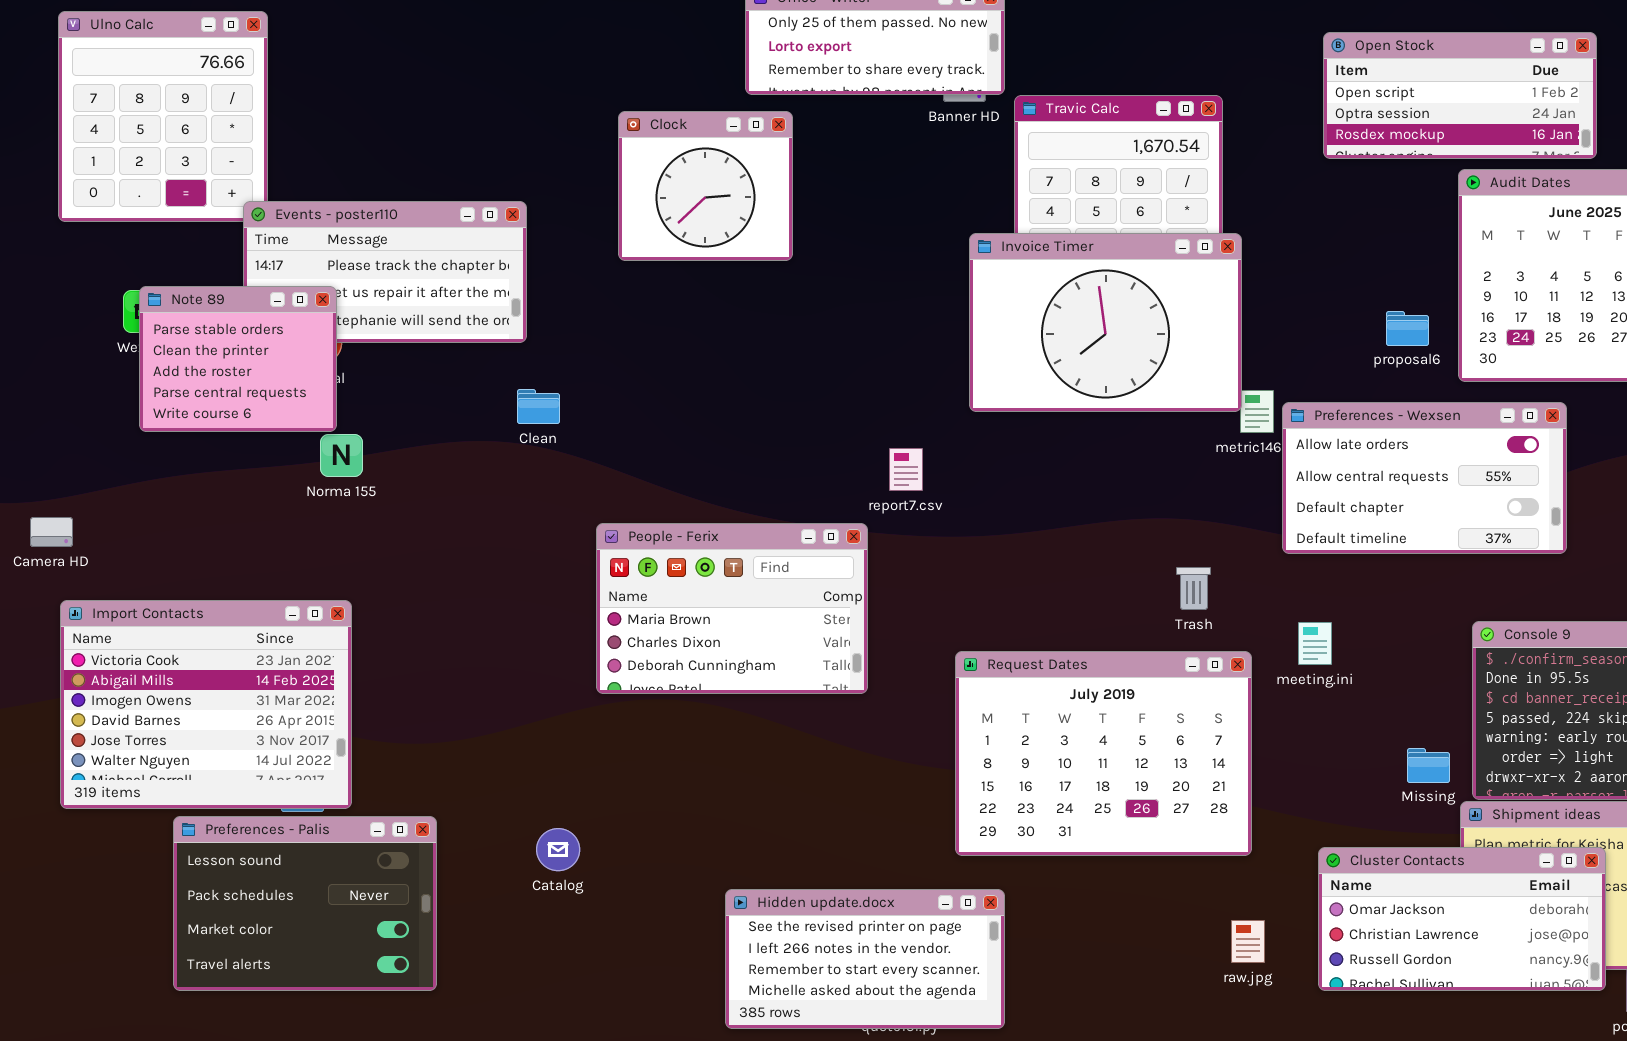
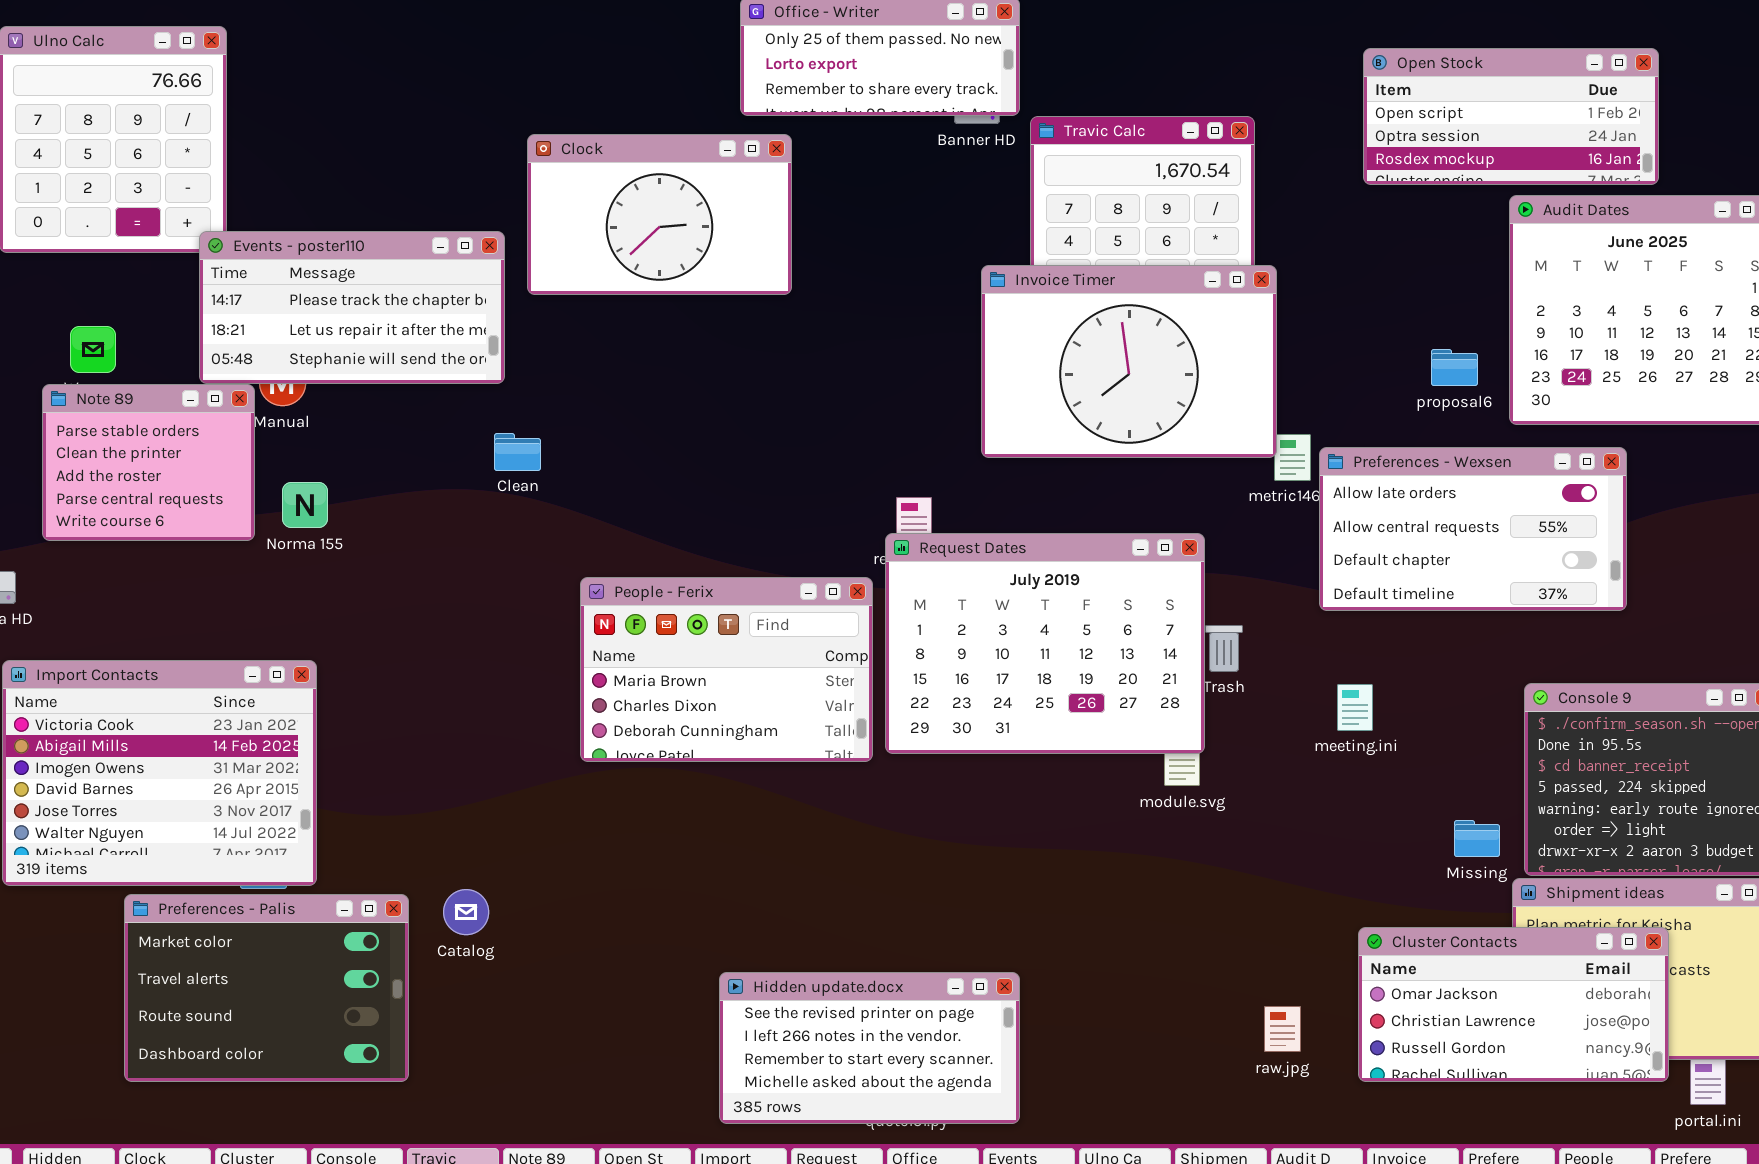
Clock: [618,111,793,261] -> [527,134,792,295], resized
Note 89: [139,286,337,432] -> [42,384,255,541], moved
Request Dates: [955,651,1252,856] -> [885,533,1205,754], moved
Preferences - Palis: [173,816,437,991] -> [124,894,409,1082], scrolled down 2 rows
Catalog: [536,828,580,871] -> [443,889,489,935], moved

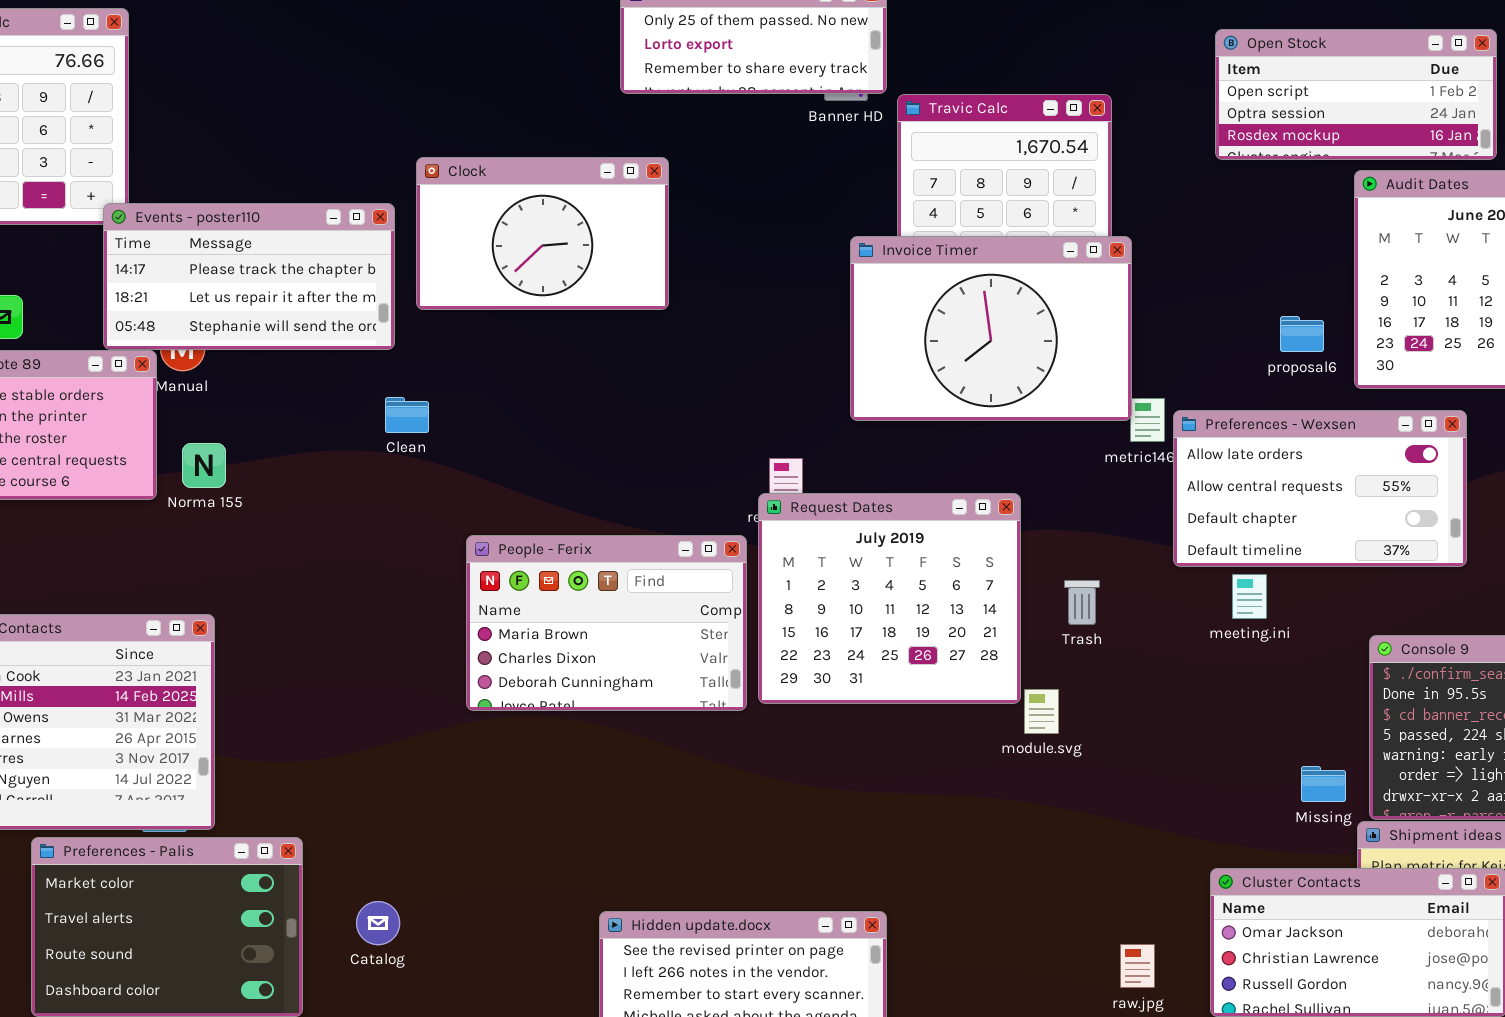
Clock: [527,134,792,295] -> [416,157,669,310], moved
Request Dates: [885,533,1205,754] -> [758,493,1021,704], resized
meeting.ini: [1337,684,1373,731] -> [1232,574,1267,619], moved
Catalog: [443,889,489,935] -> [356,901,400,945], moved

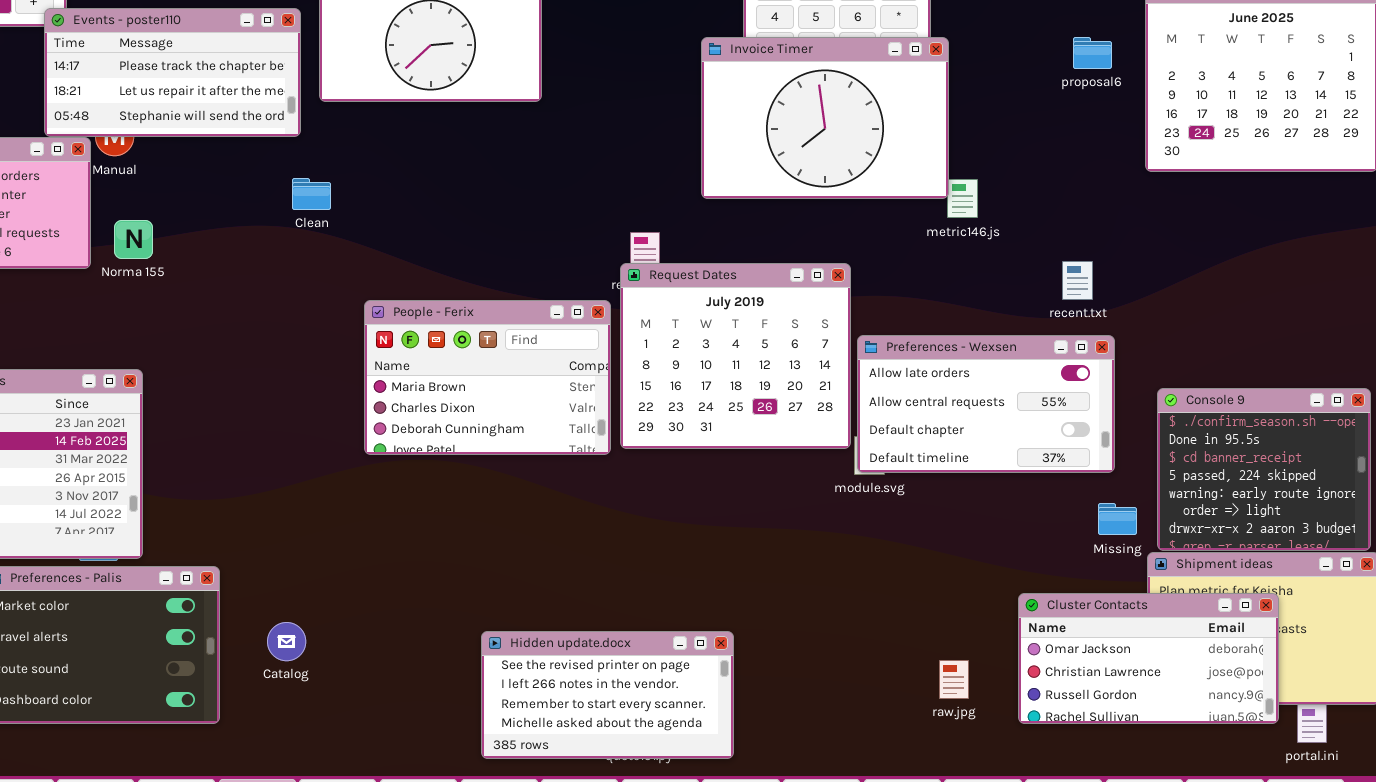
proposal6: [1280,316,1324,352] -> [1073,37,1112,69], moved
Preferences - Wexsen: [1173,410,1467,567] -> [857,335,1115,473], moved

